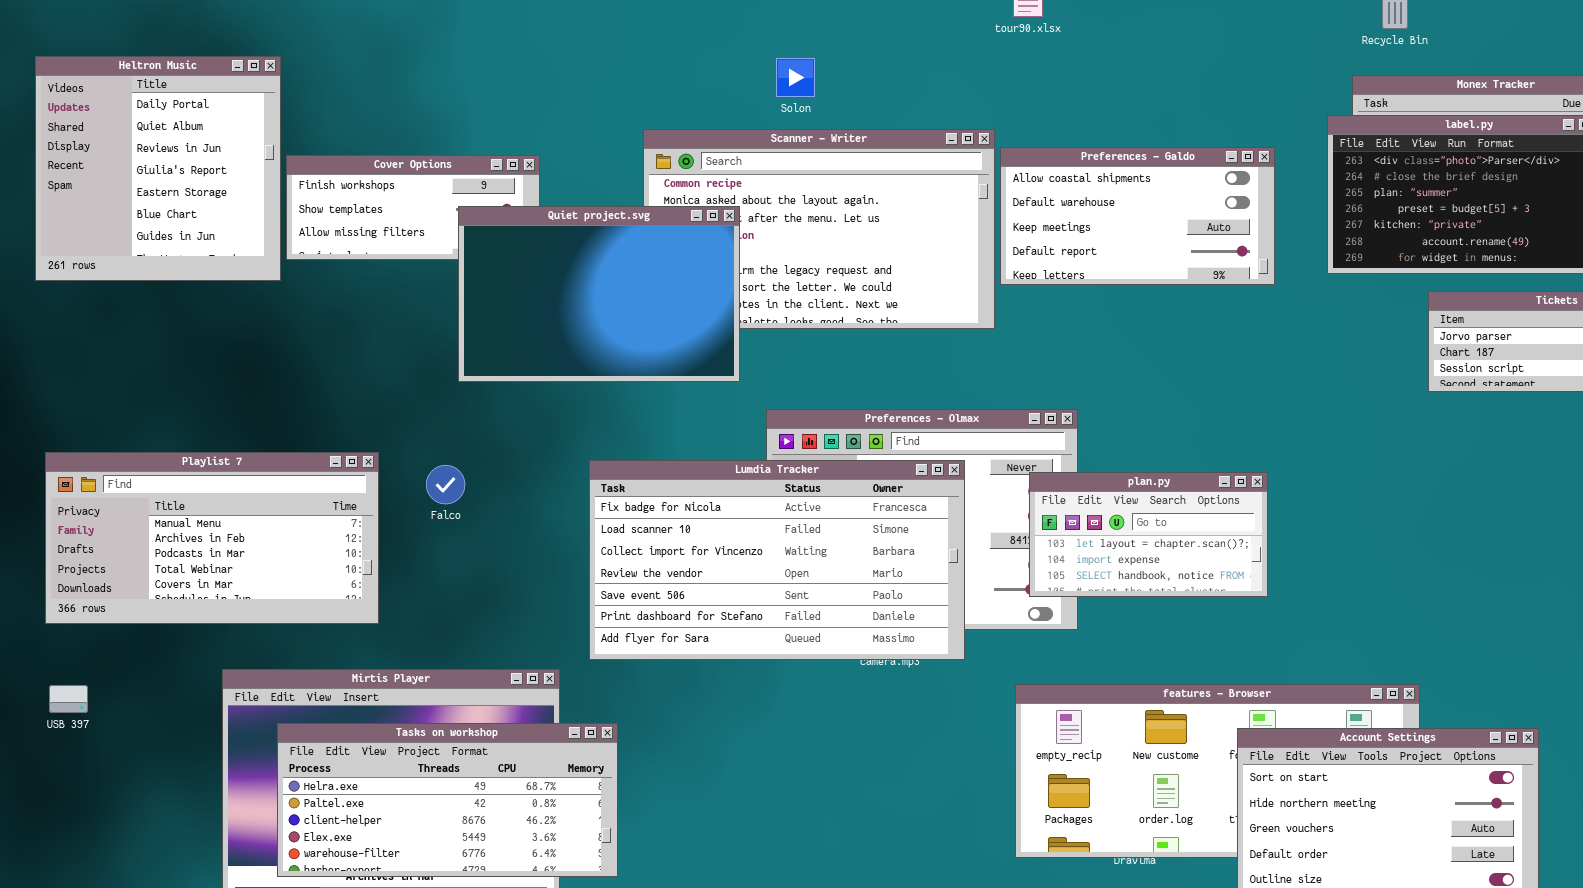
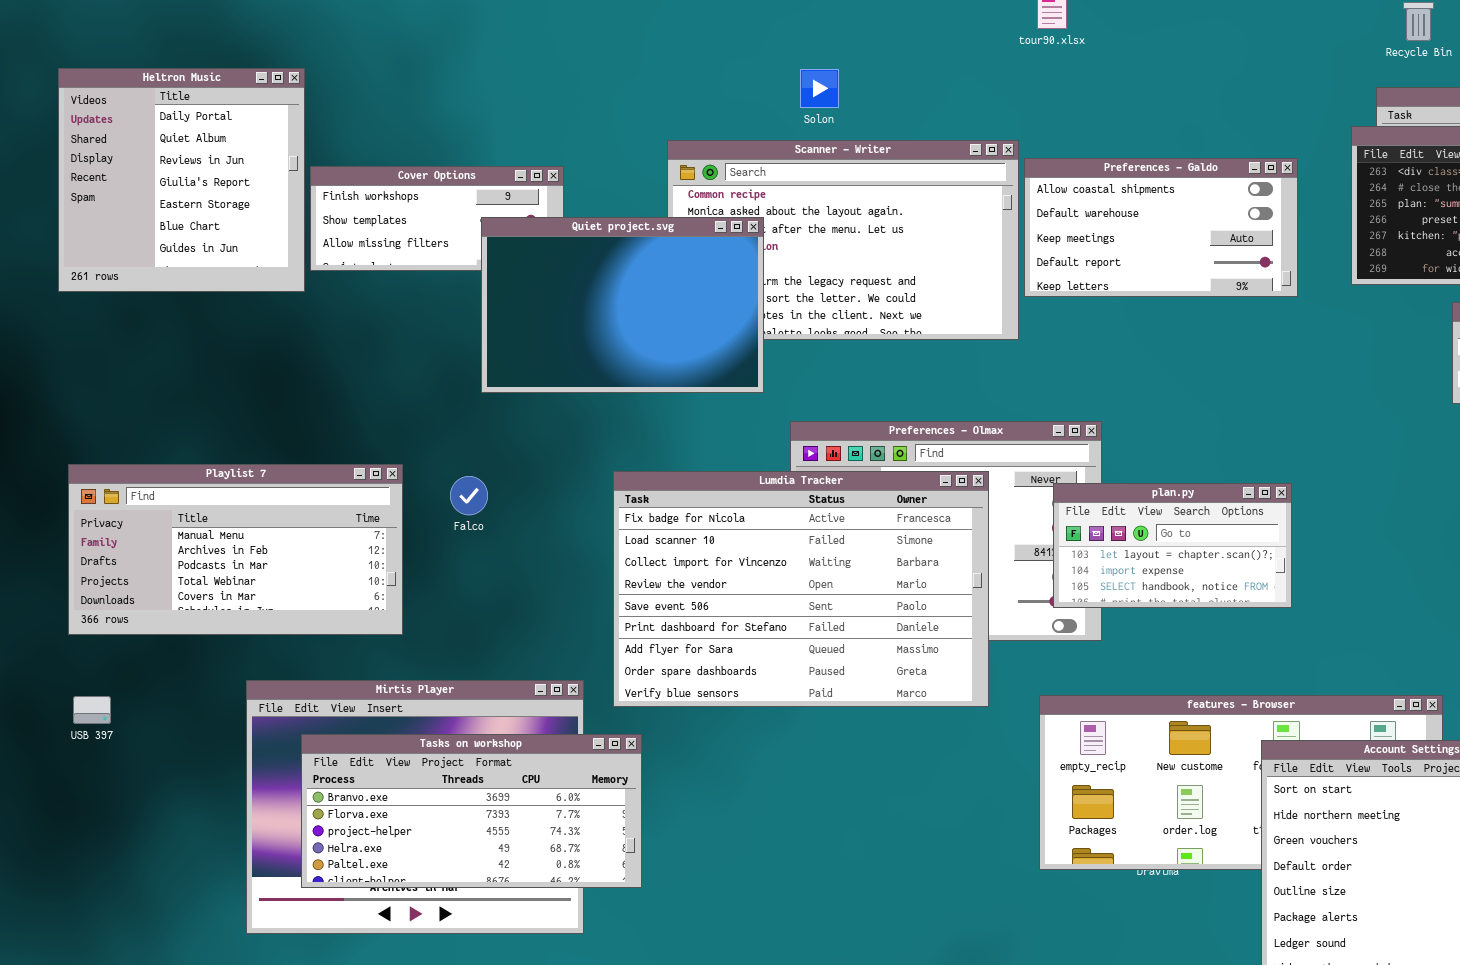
Lumdia Tracker: [589,460,965,660] -> [613,471,989,707], resized
Tasks on workshop: [277,723,618,877] -> [301,734,642,888], scrolled up 3 rows

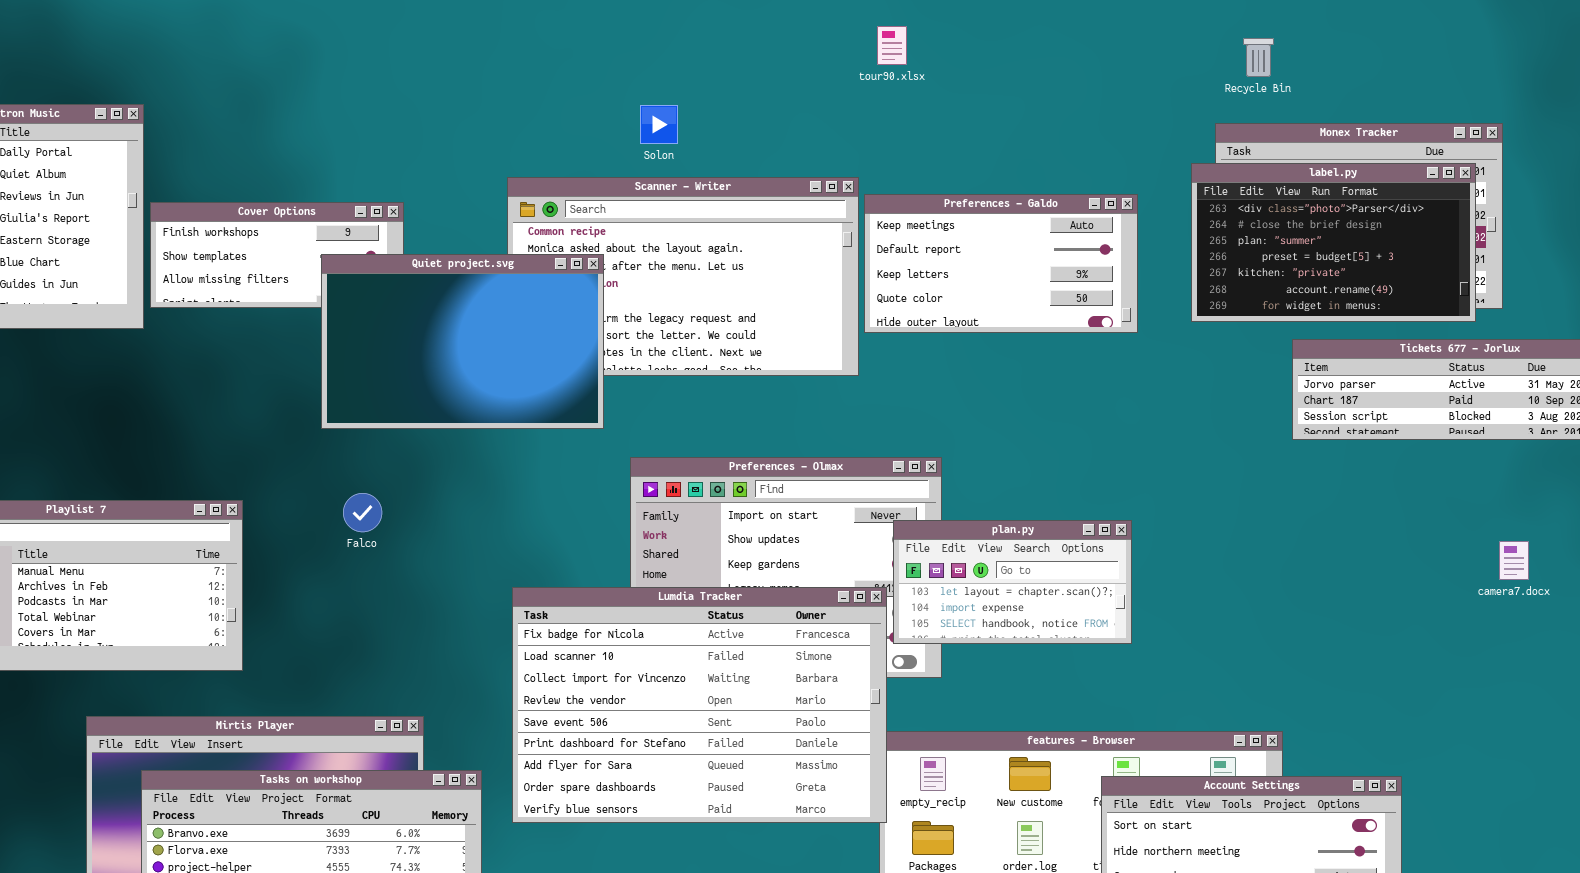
Preferences - Galdo: [1024,158,1298,297] -> [864,194,1138,333], scrolled down 2 rows
Lumdia Tracker: [613,471,989,707] -> [512,587,887,823], moved
Falco: [450,476,488,515] -> [343,493,382,532], moved

